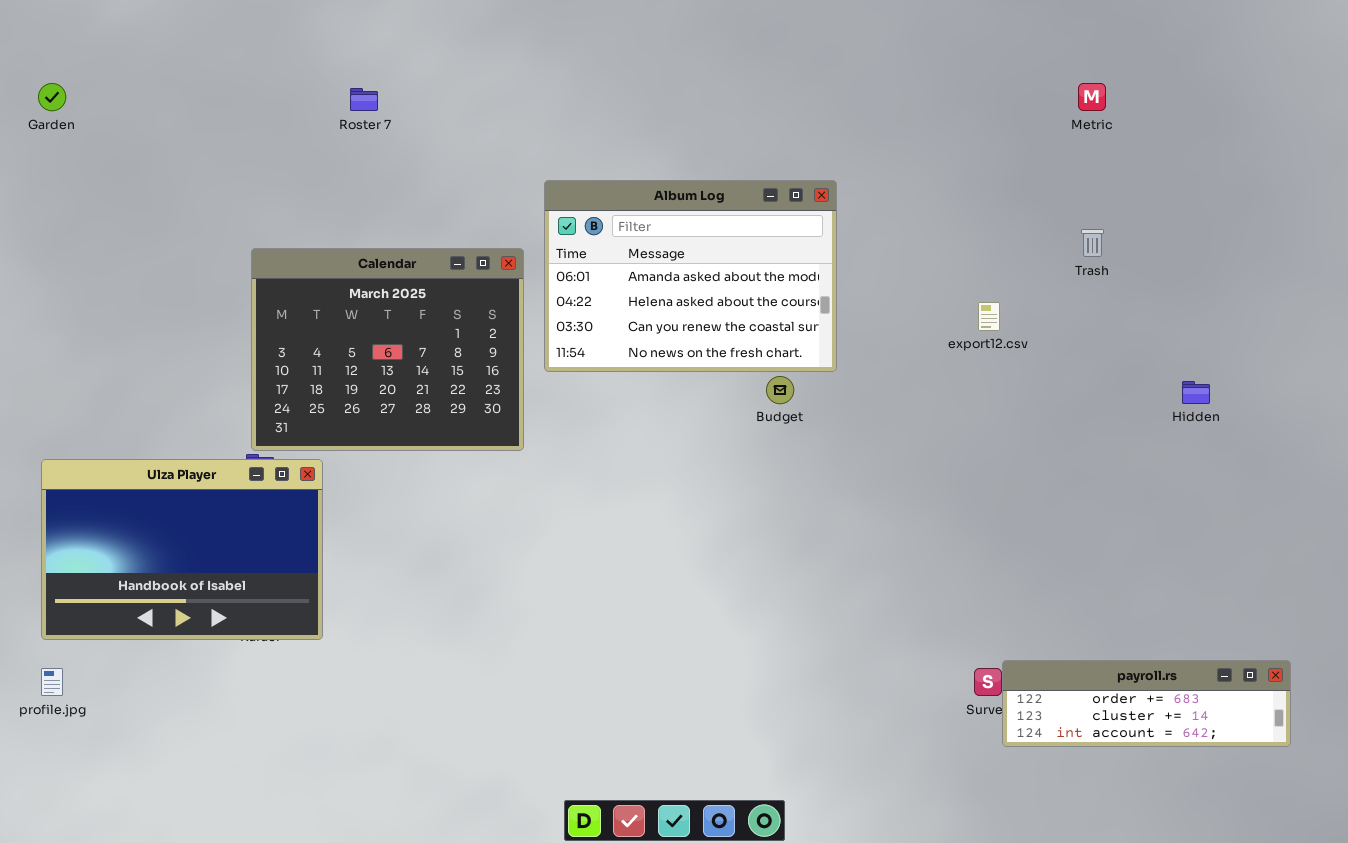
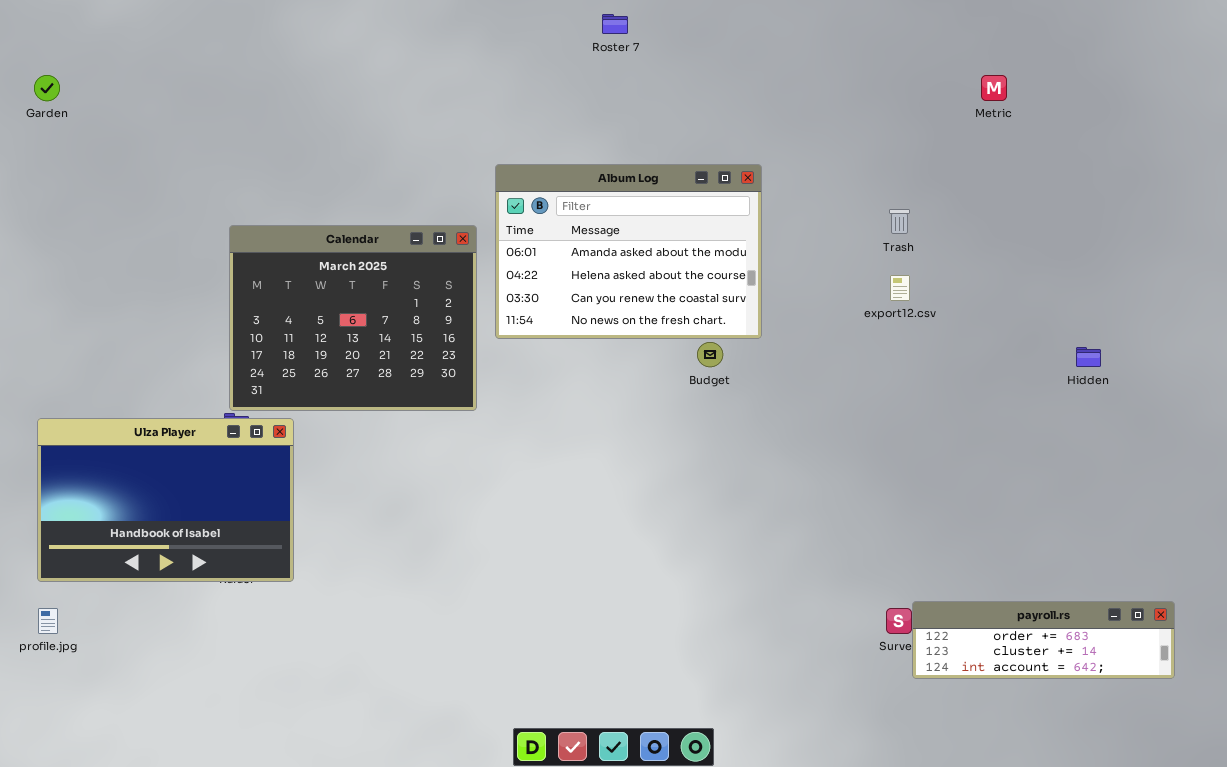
Roster 7: [350,88,378,111] -> [602,14,628,34], moved
Trash: [1081,229,1104,257] -> [889,209,910,234], moved

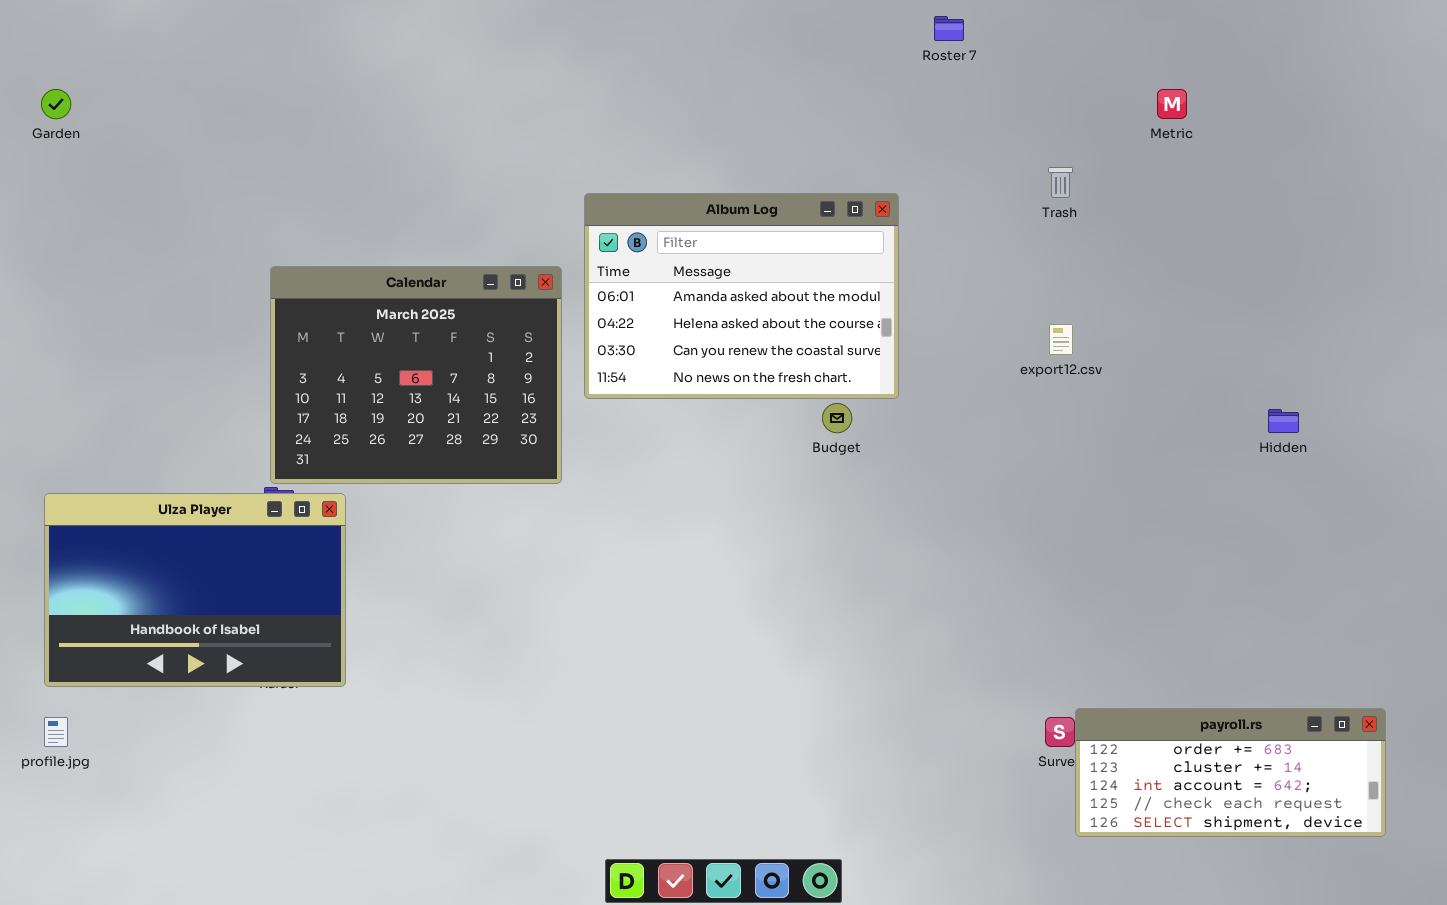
Roster 7: [602,14,628,34] -> [934,16,964,41], moved
Trash: [889,209,910,234] -> [1048,167,1073,198], moved
payroll.rs: [912,601,1175,679] -> [1075,708,1386,837], resized

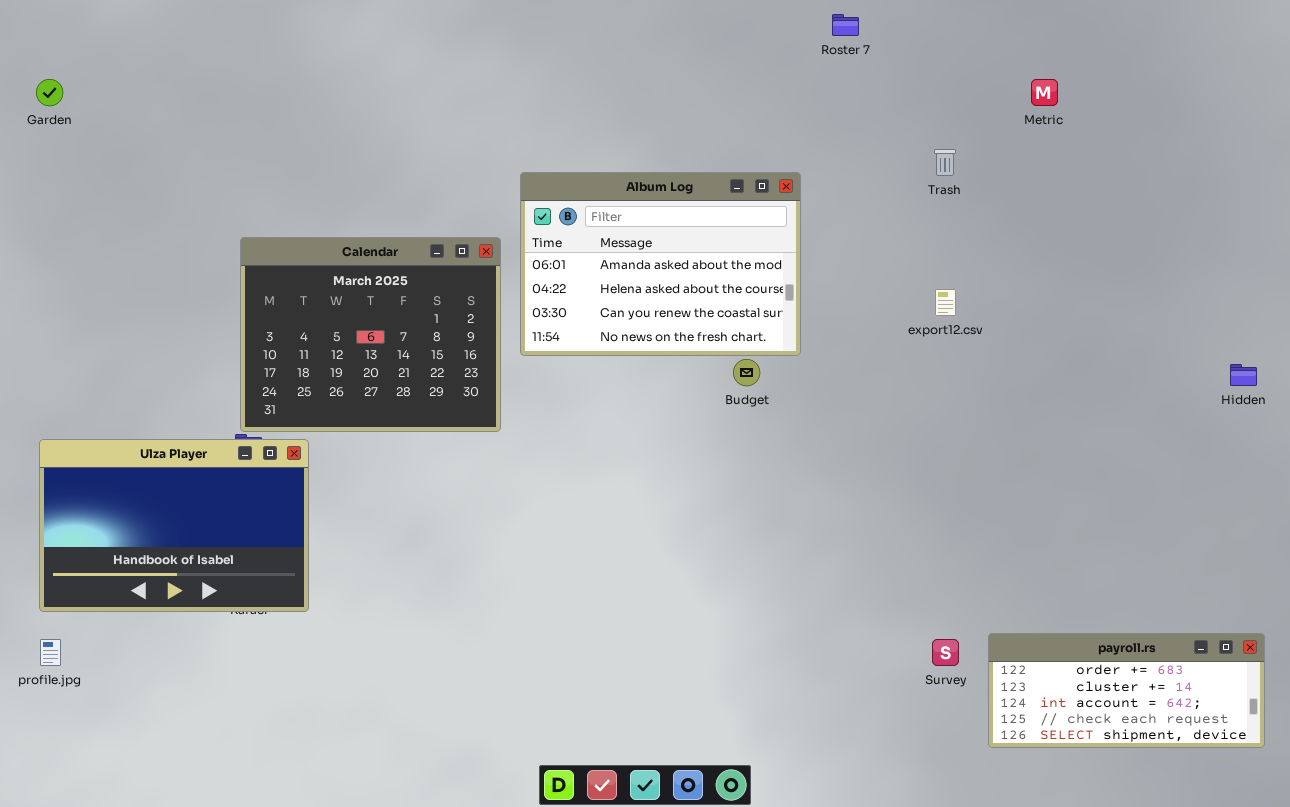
Hidden: [1268,409,1299,433] -> [1230,364,1257,386], moved
payroll.rs: [1075,708,1386,837] -> [988,633,1265,748], moved

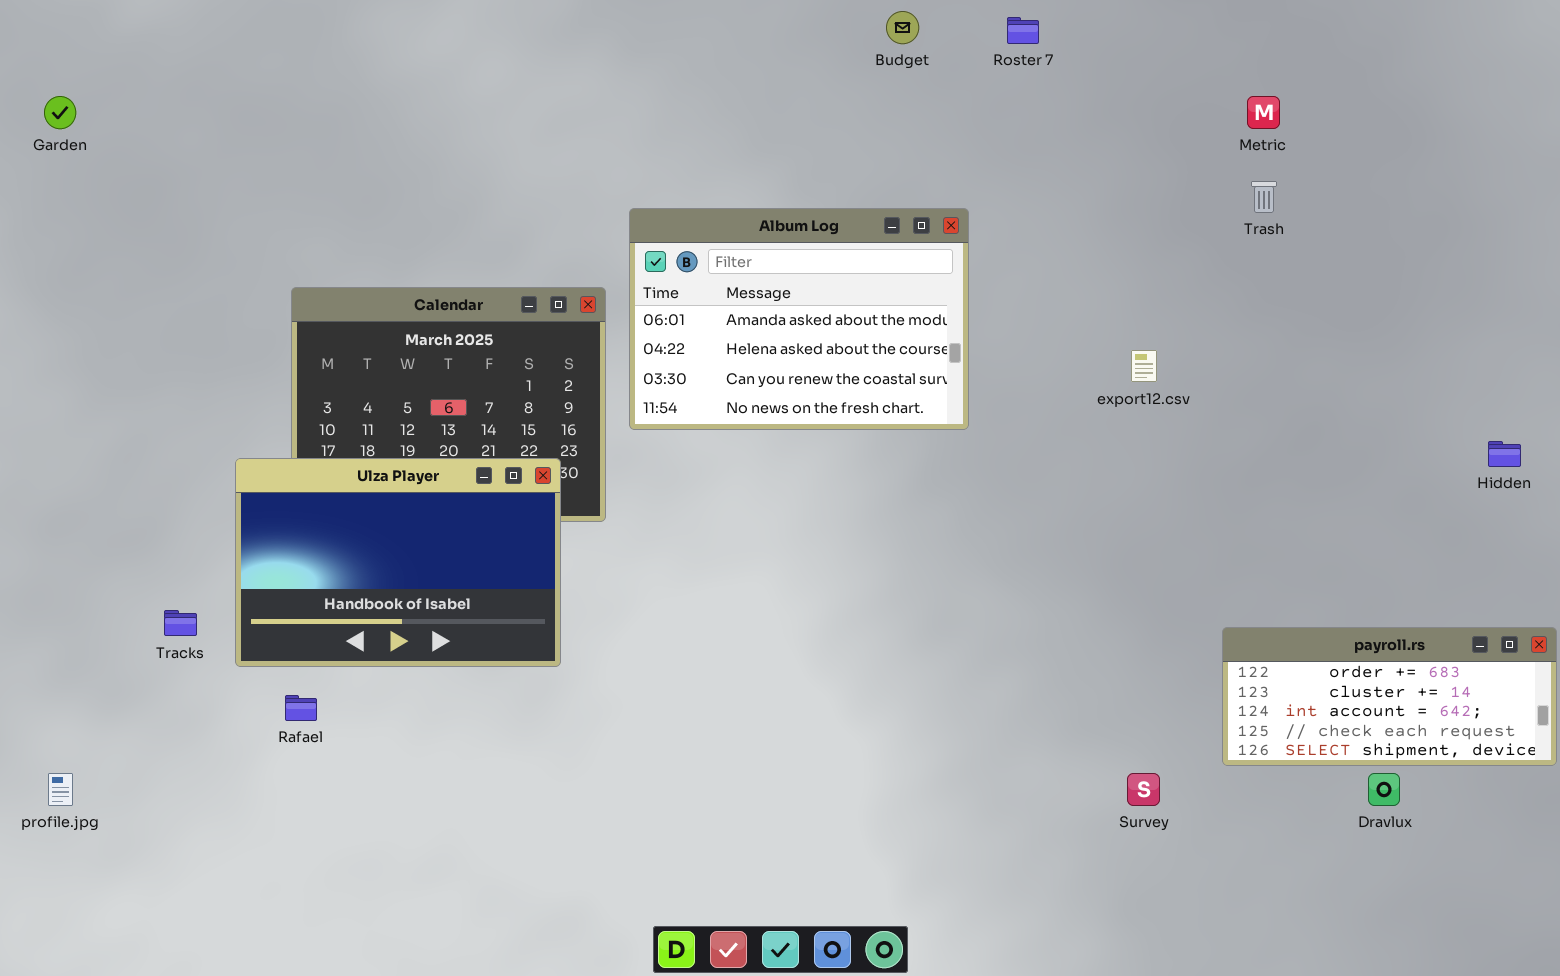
Trash: [934,149,956,176] -> [1251,181,1277,213], moved
Budget: [733,359,760,386] -> [886,11,919,44], moved
Ulza Player: [39,439,309,612] -> [235,458,561,667], moved
payroll.rs: [988,633,1265,748] -> [1222,627,1557,766], moved

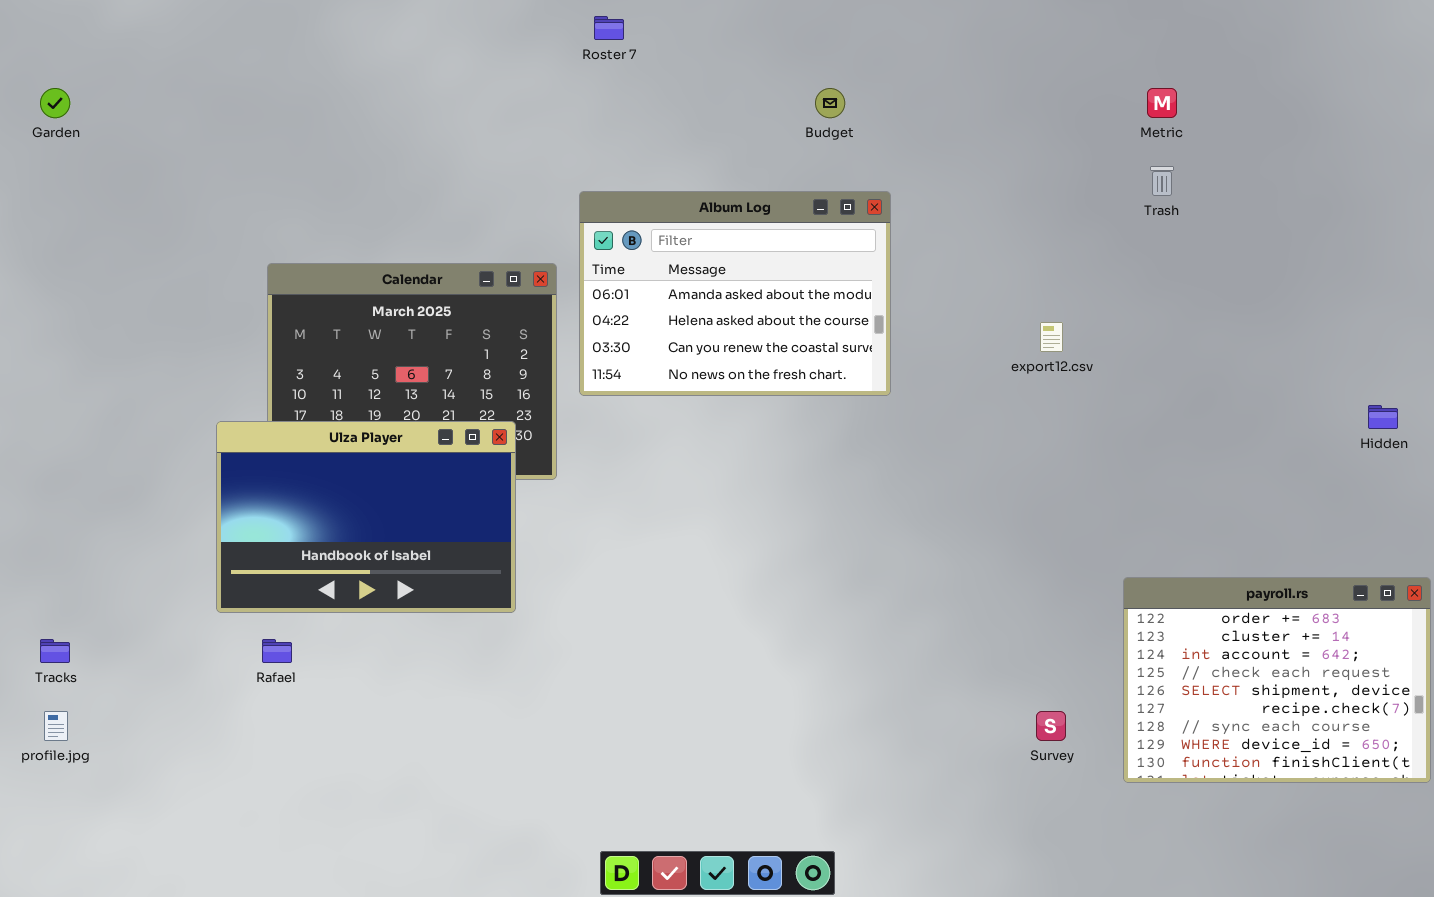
Budget: [886,11,919,44] -> [815,88,845,118], moved
Roster 7: [1007,17,1039,44] -> [594,16,624,40], moved
Tracks: [164,610,197,636] -> [40,639,70,663], moved
payroll.rs: [1222,627,1557,766] -> [1123,577,1431,783], resized

